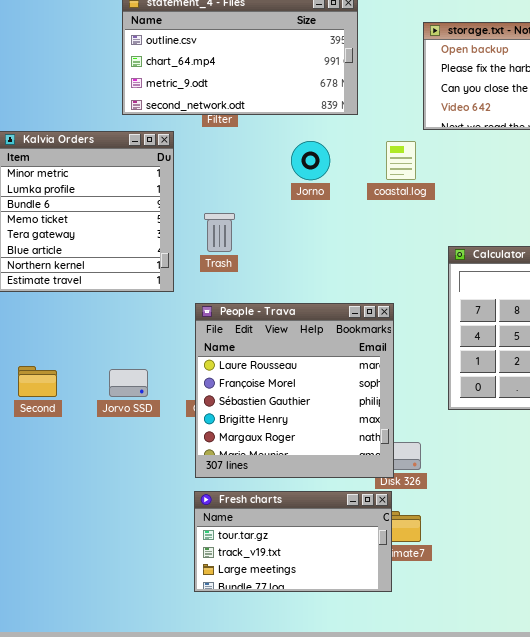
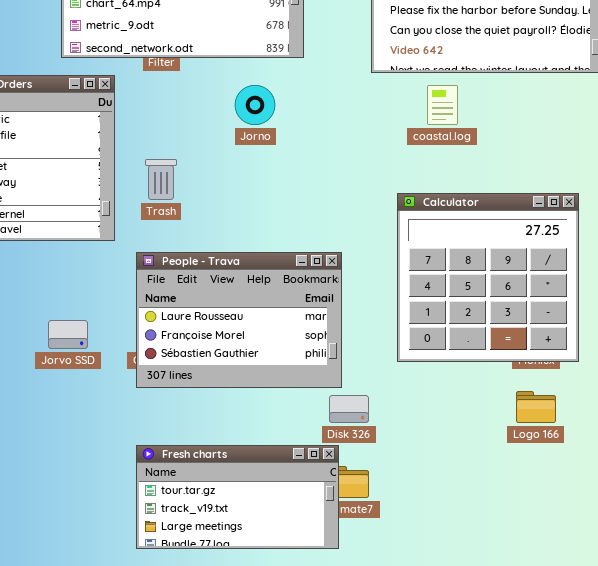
coastal.log: [386,141,416,180] -> [427,85,458,125], moved
People - Trava: [195,303,394,478] -> [136,252,342,388], resized

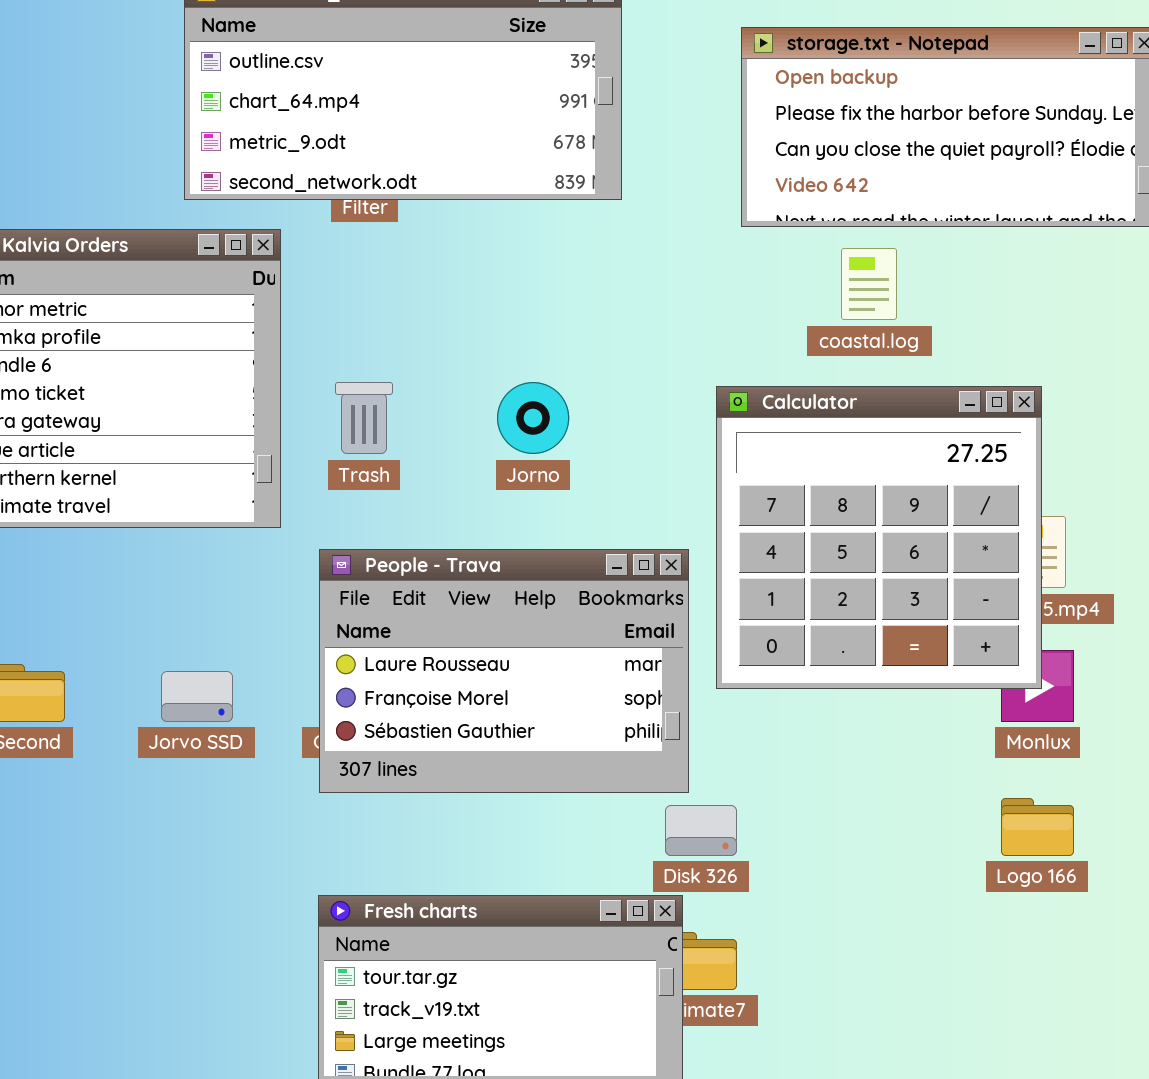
Jorno: [235,85,275,125] -> [497,382,569,454], moved
Calculator: [397,193,579,362] -> [716,386,1042,689], moved

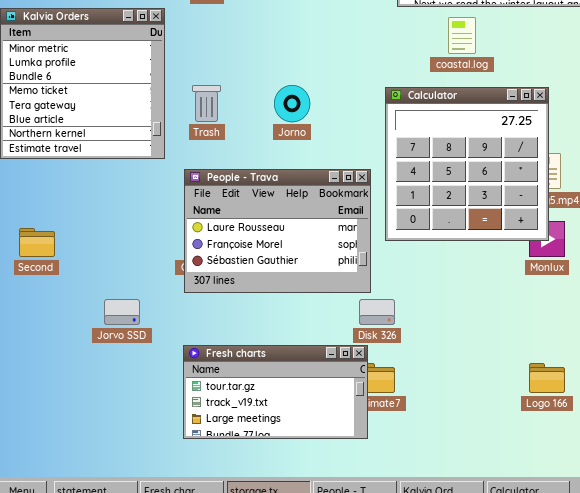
Jorvo SSD: [161,671,233,722] -> [104,299,140,325], moved
Logo 166: [1001,798,1074,856] -> [529,363,565,393], moved

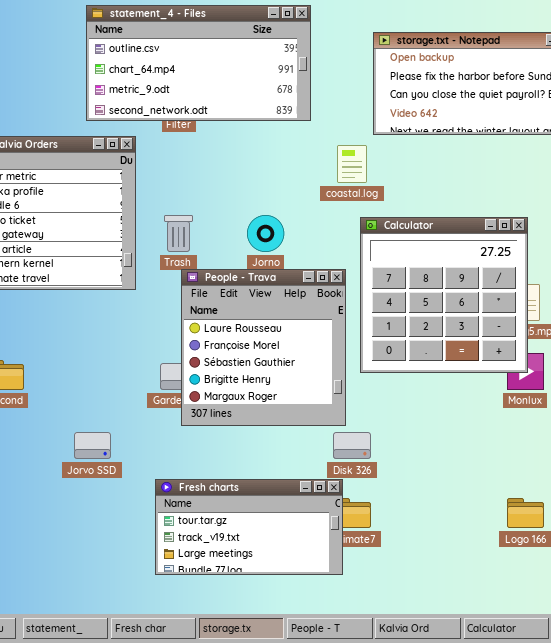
coastal.log: [448,17,476,54] -> [337,145,367,183], moved
People - Trava: [184,169,371,293] -> [181,269,346,426], resized

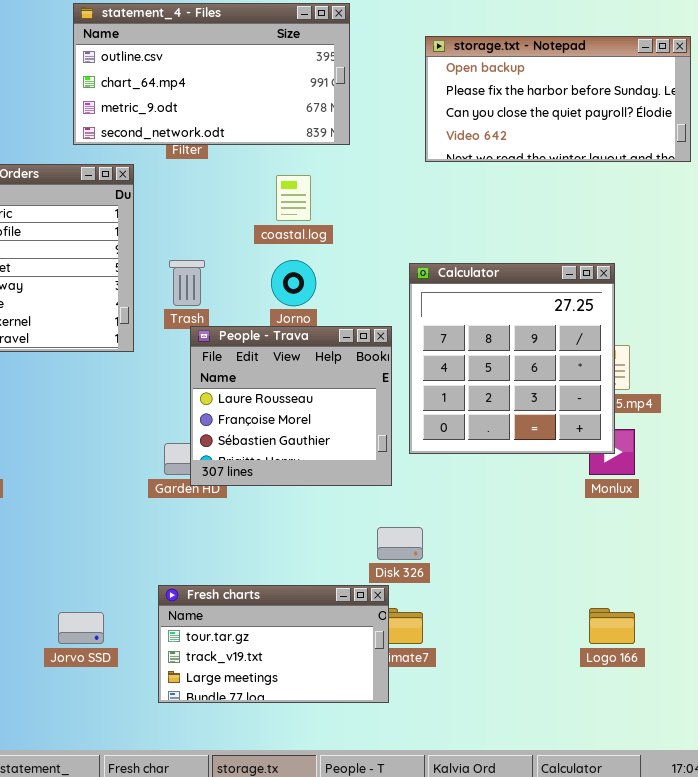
coastal.log: [337,145,367,183] -> [276,175,311,221], moved
People - Trava: [181,269,346,426] -> [190,326,392,486], resized
Jorvo SSD: [74,432,111,459] -> [58,612,104,644], moved

